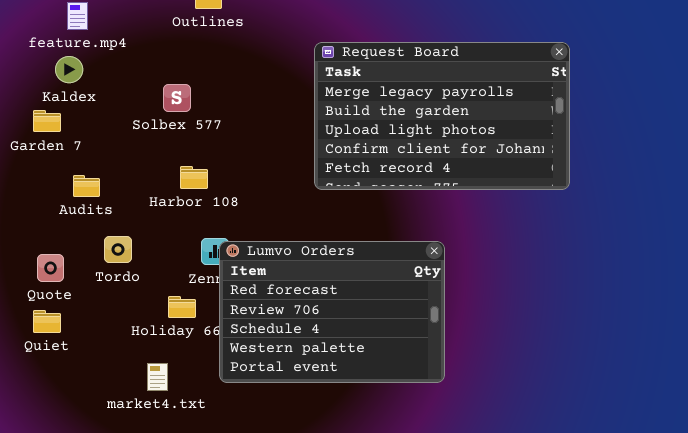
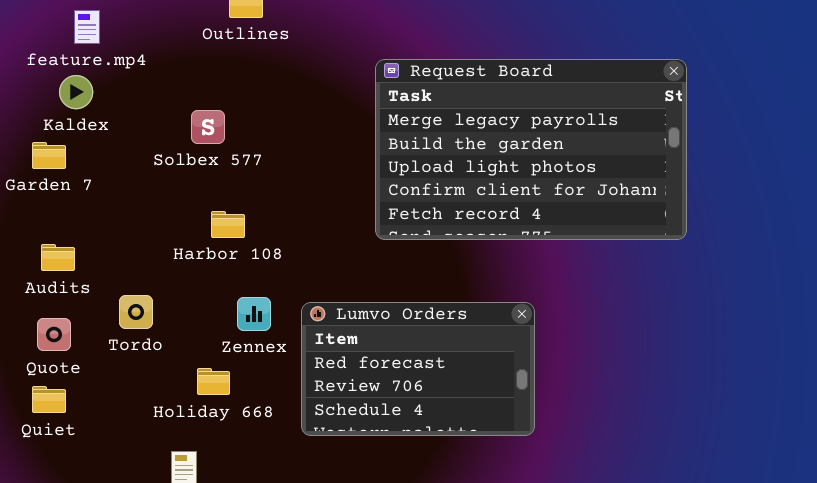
Audits: [73,175,100,197] -> [41,244,75,271], moved
Lumvo Orders: [219,241,445,383] -> [301,302,535,436], resized

